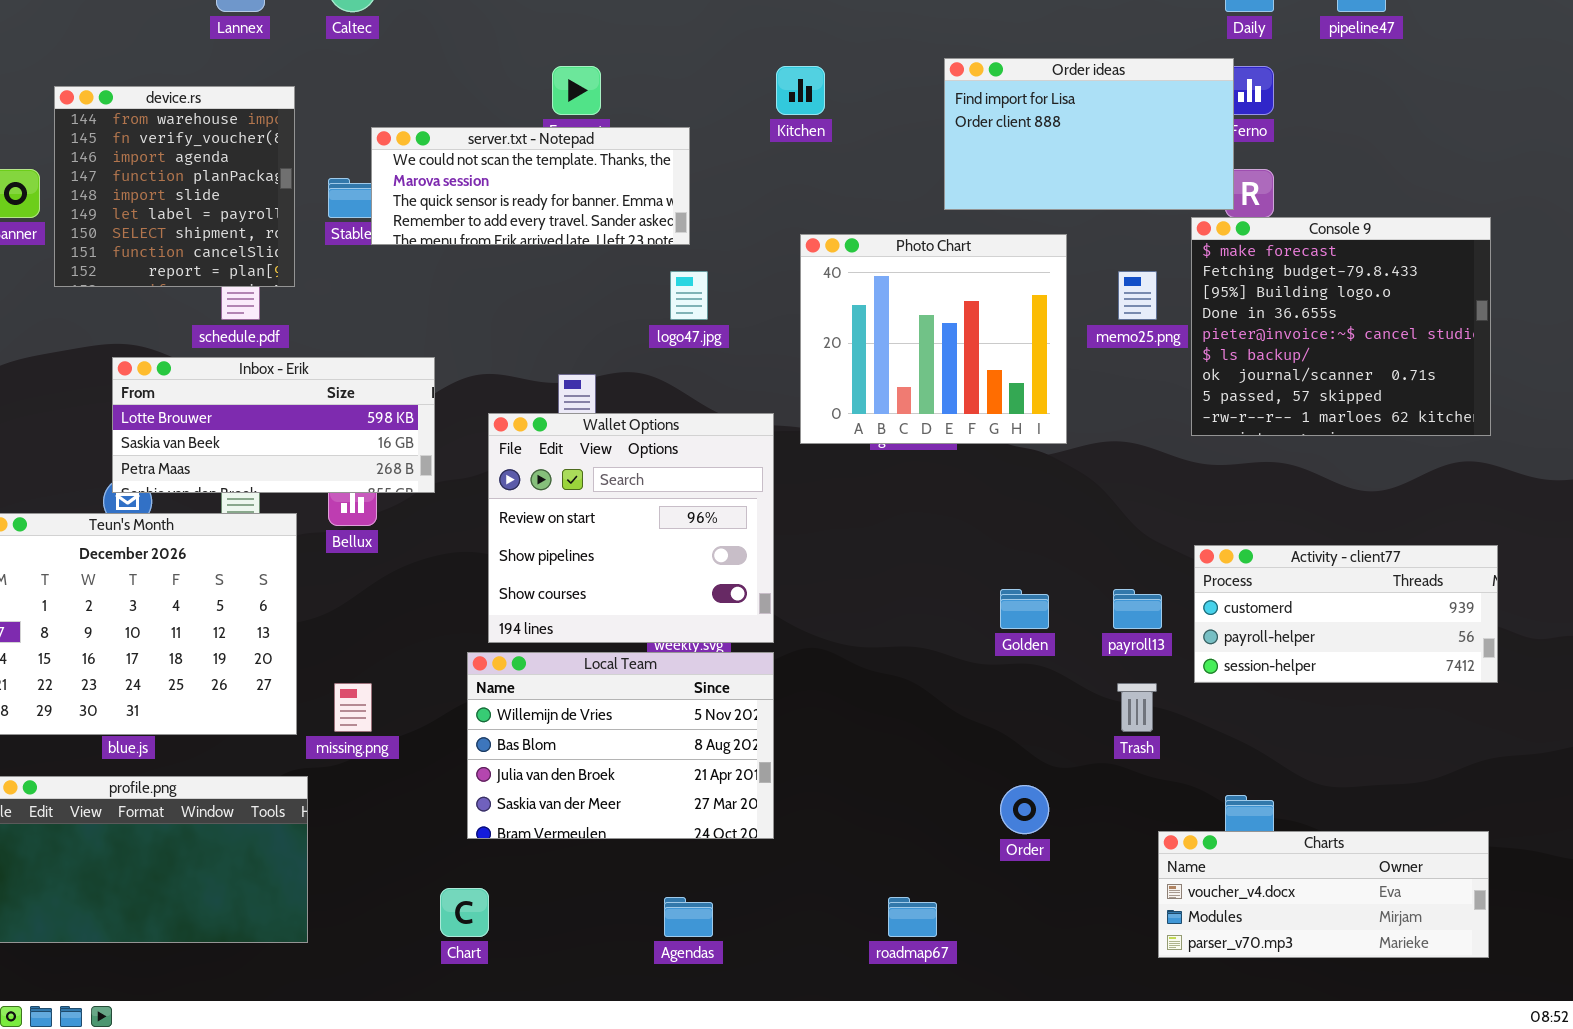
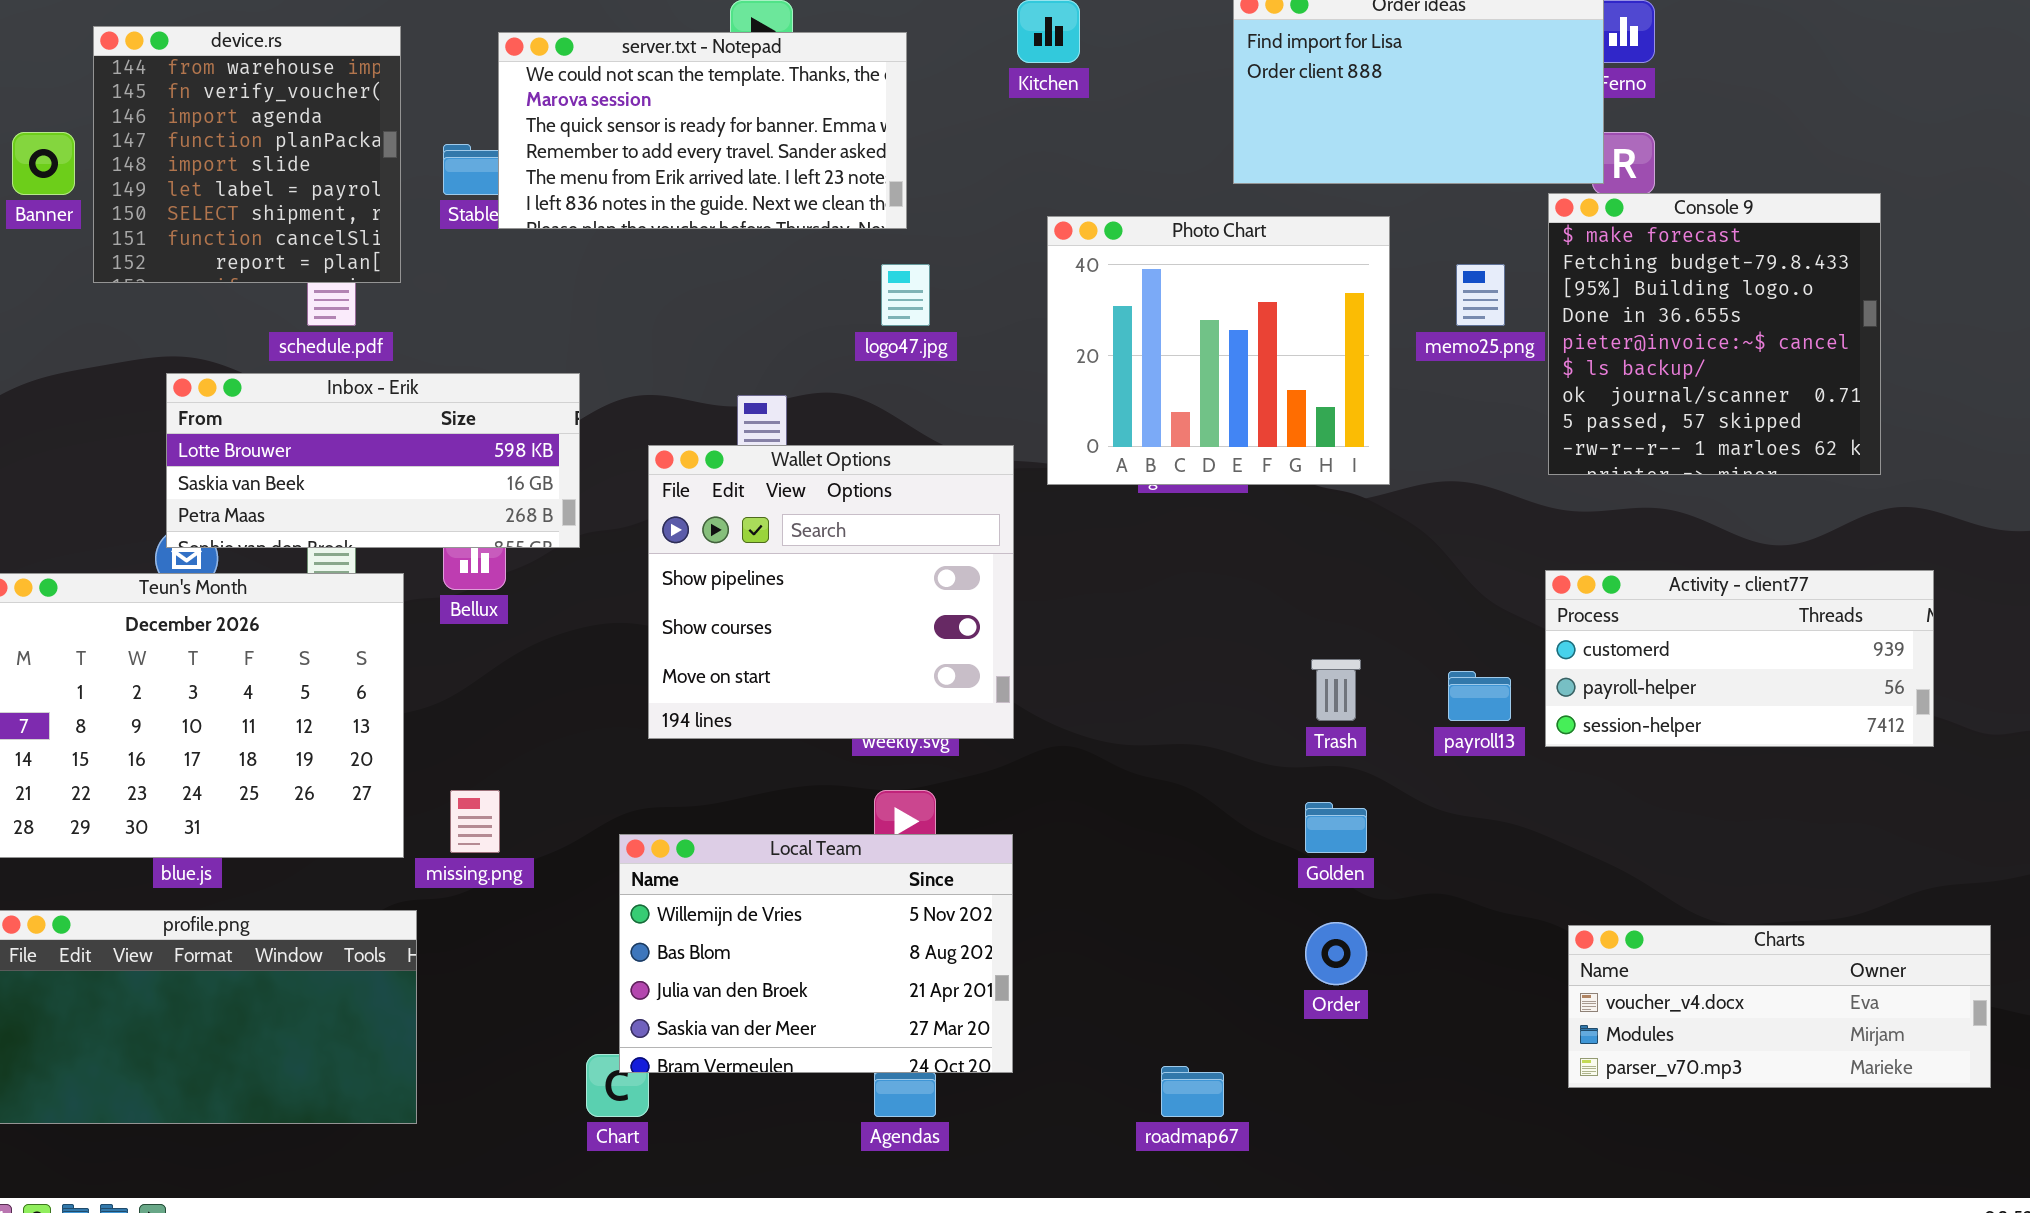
server.txt - Notepad: [371,127,690,245] -> [498,32,907,229], resized
Console 9: [1191,217,1491,436] -> [1548,193,1881,475], resized
Wallet Options: [488,413,774,643] -> [648,445,1014,739], scrolled down 1 row
Activity - client77: [1194,545,1498,683] -> [1545,570,1934,747], moved
Golden: [1000,589,1049,629] -> [1305,802,1367,853], moved
Local Team: [467,652,774,839] -> [619,834,1013,1073], moved
Trash: [1117,683,1157,732] -> [1311,659,1361,721], moved
Charts: [1158,831,1489,958] -> [1568,925,1991,1088], moved

